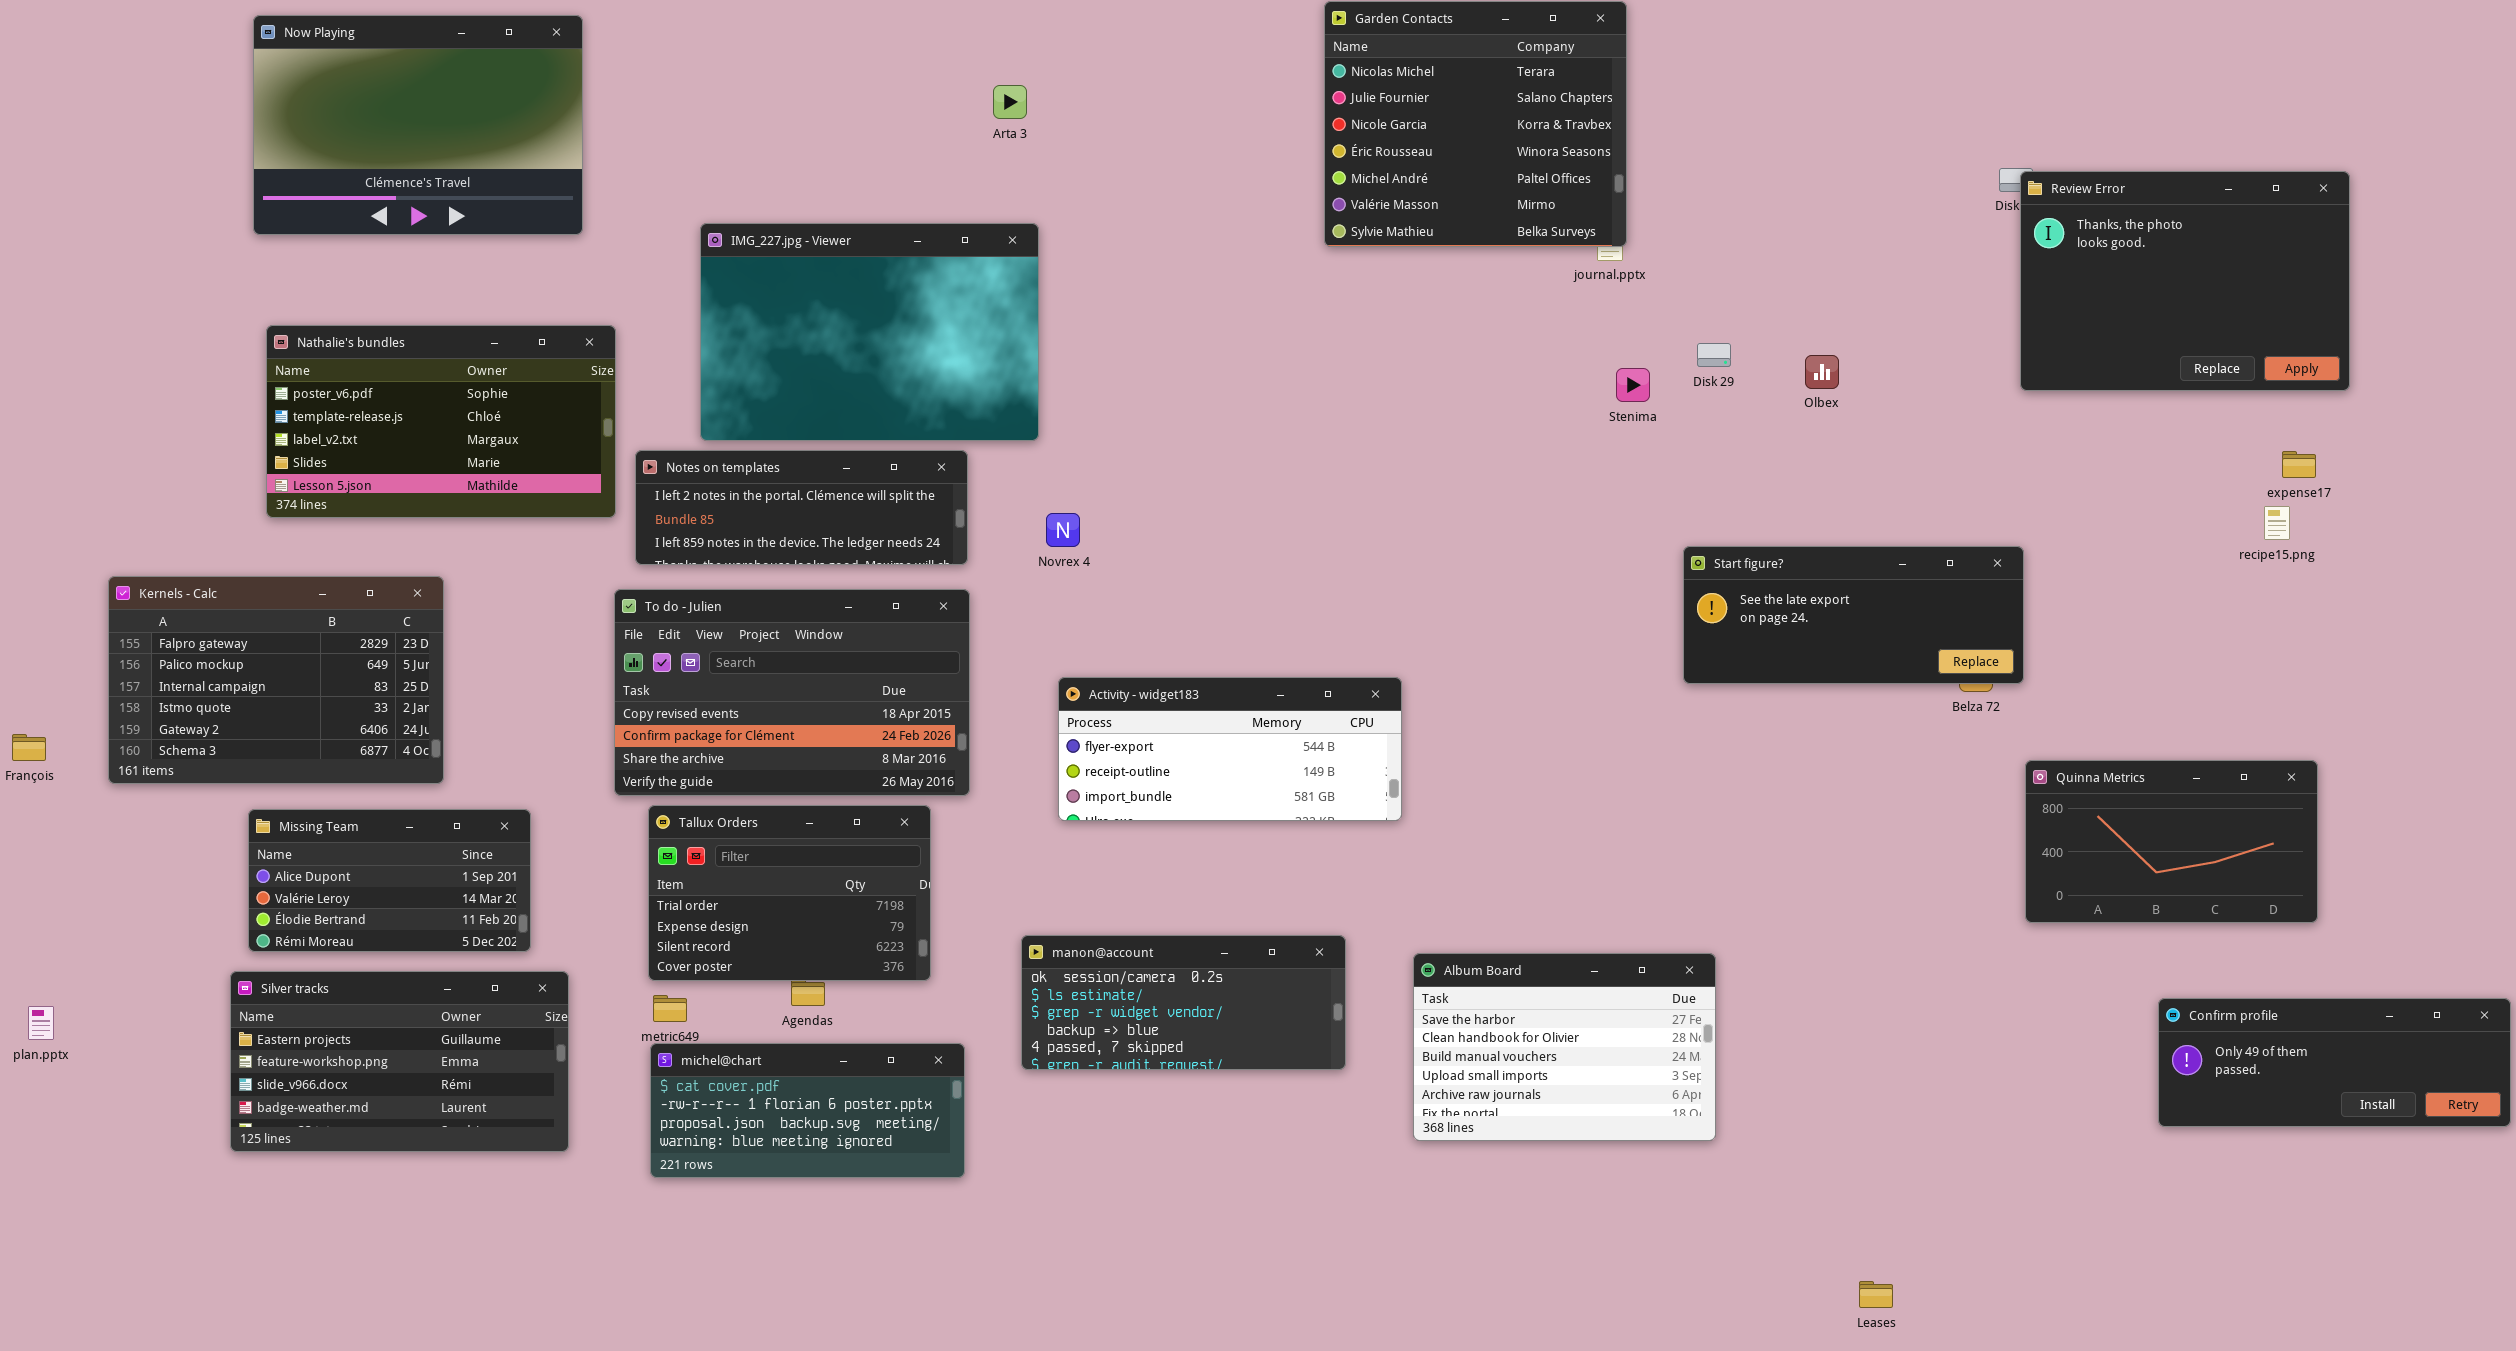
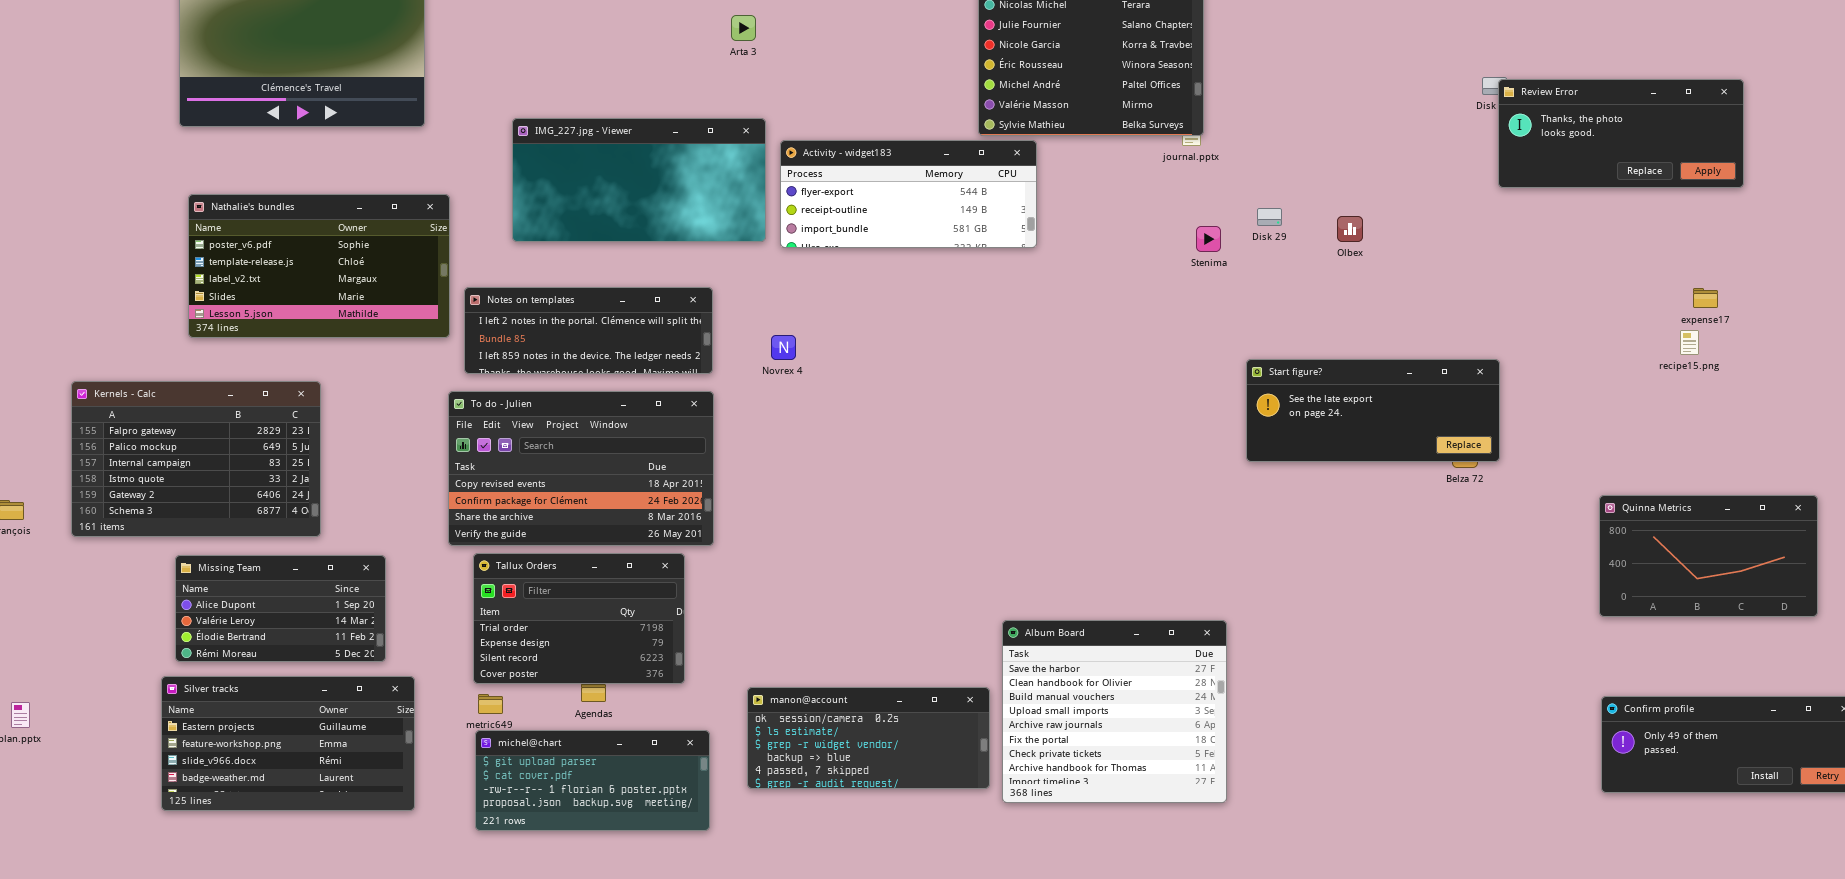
Review Error: [2020,171,2350,391] -> [1498,79,1744,188], resized
IMG_227.jpg - Viewer: [700,223,1039,441] -> [512,118,766,242], resized
Activity - widget183: [1058,677,1402,821] -> [780,140,1037,248], moved
Quinna Metrics: [2025,760,2318,923] -> [1599,495,1818,617], moved
manon@account: [1021,935,1346,1070] -> [747,687,990,789], moved
Album Board: [1413,953,1716,1141] -> [1002,620,1227,803], moved, resized
michel@chart: [650,1043,965,1178] -> [475,730,710,831], scrolled up 1 row

